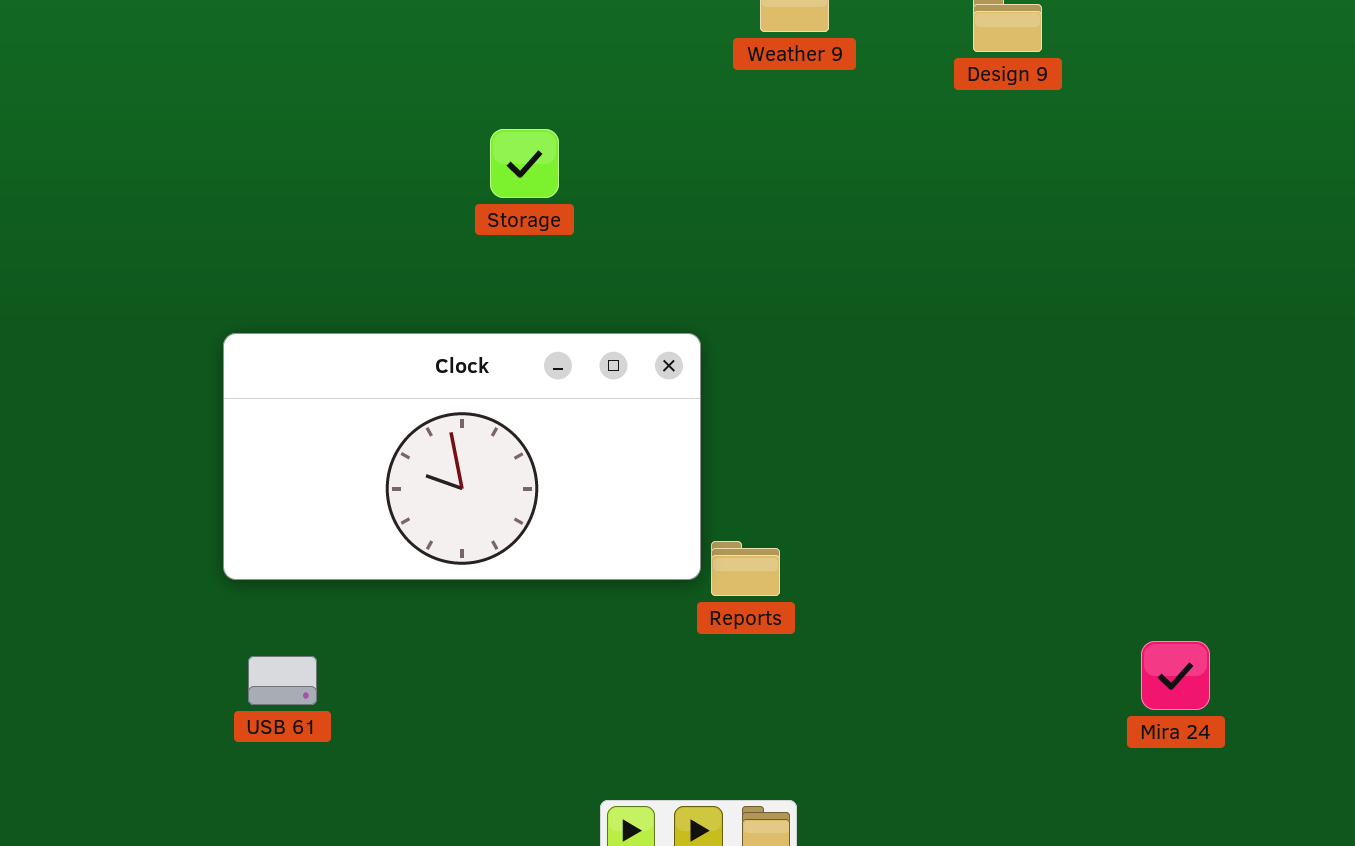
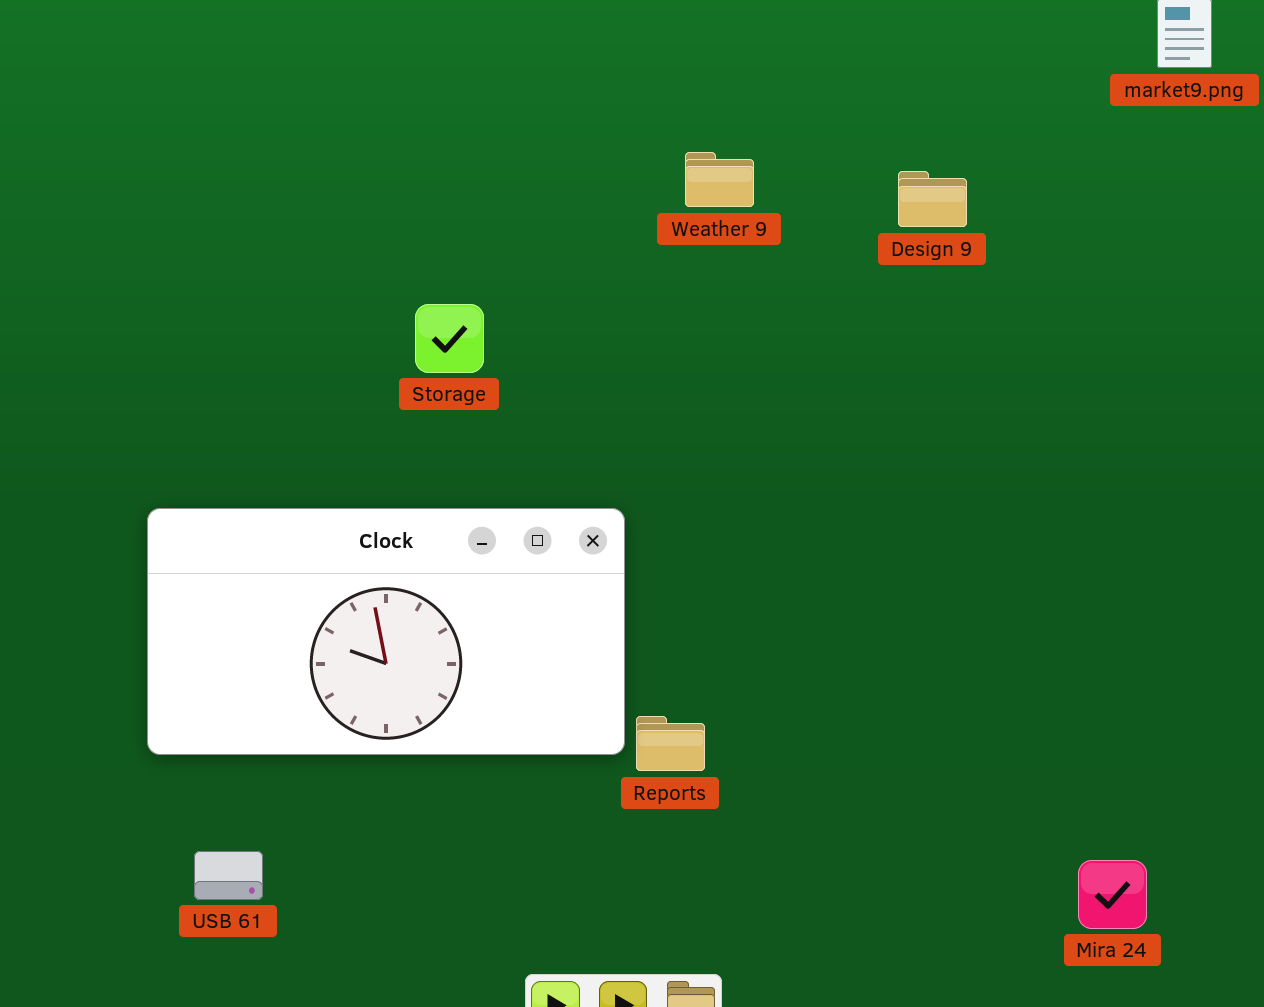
Mira 24: [1141,641,1210,710] -> [1078,860,1147,929], moved
USB 61: [248,656,317,705] -> [194,851,263,900], moved

